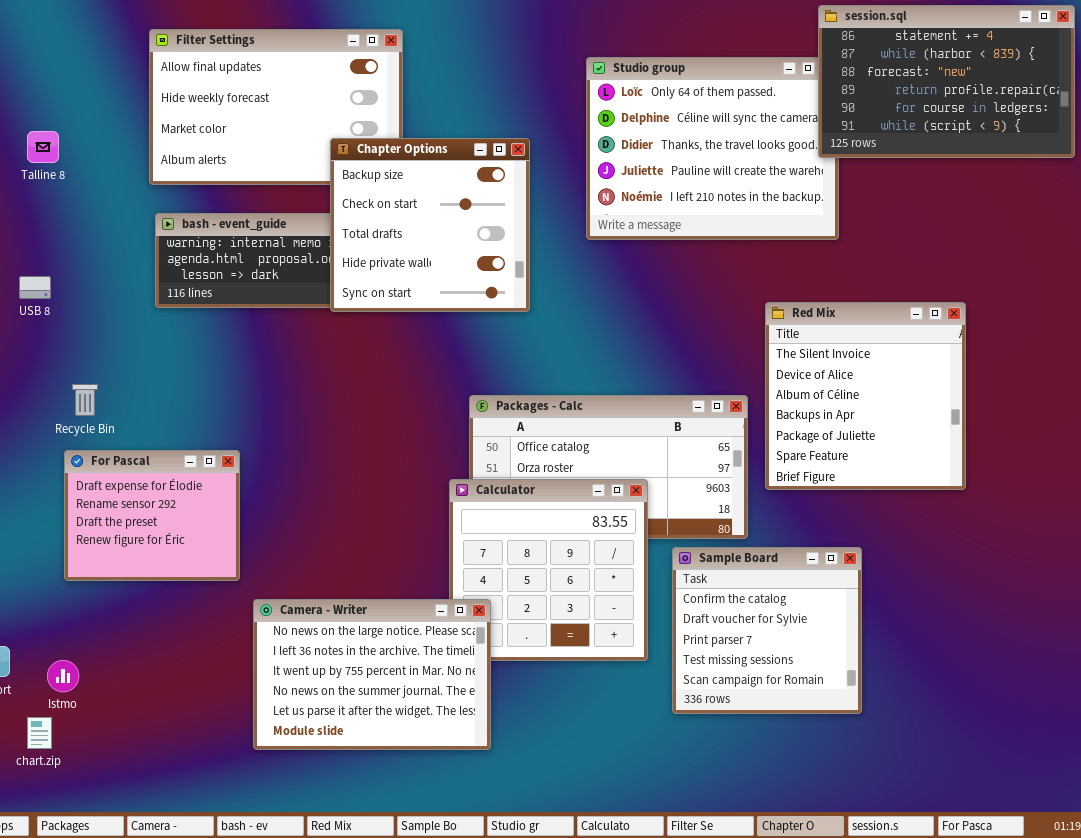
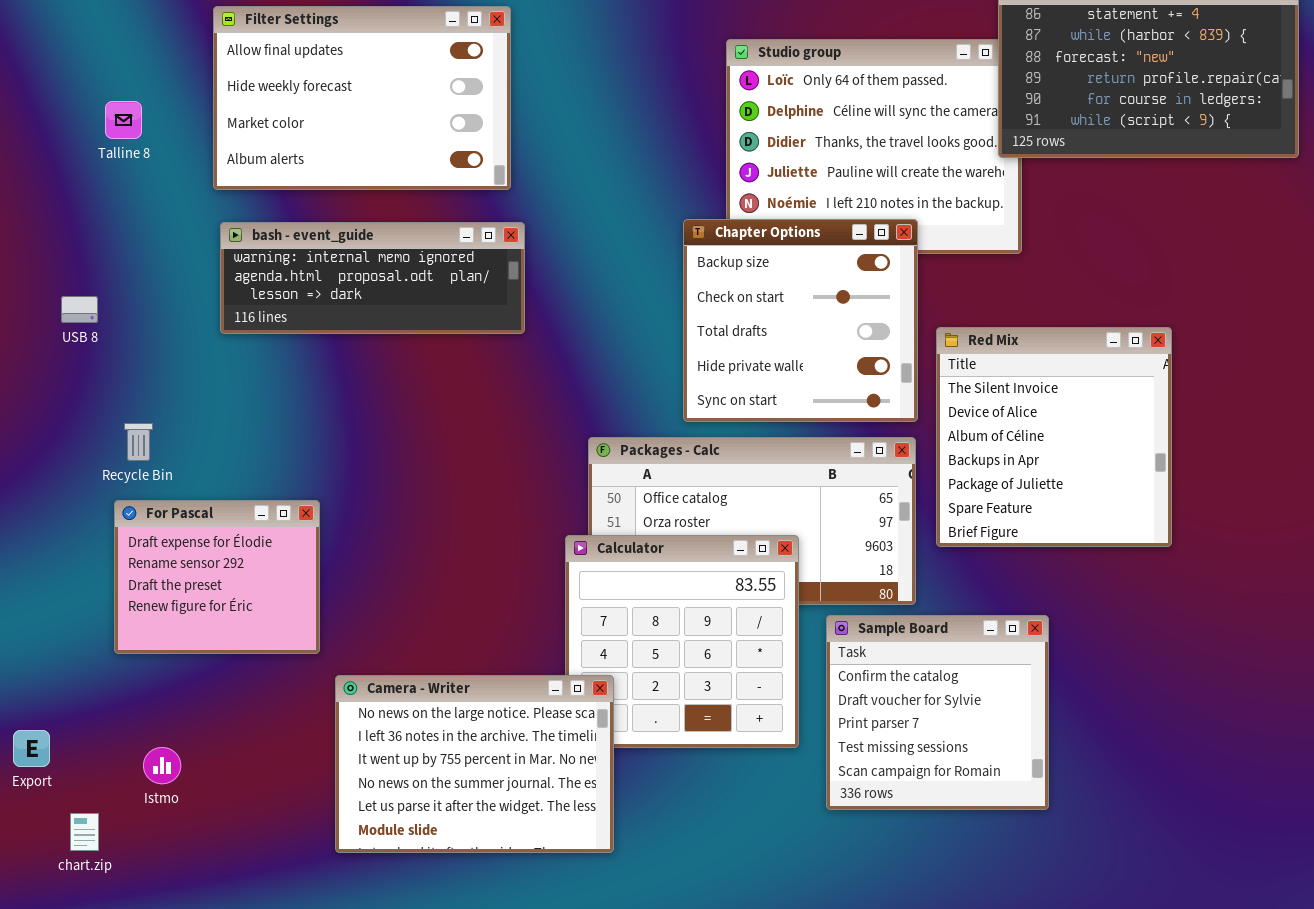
Talline 8: [27,131,59,163] -> [105,101,142,139], moved
Chapter Options: [330,138,530,312] -> [683,219,918,422], moved
Istmo: [47,660,79,692] -> [143,747,181,784], moved

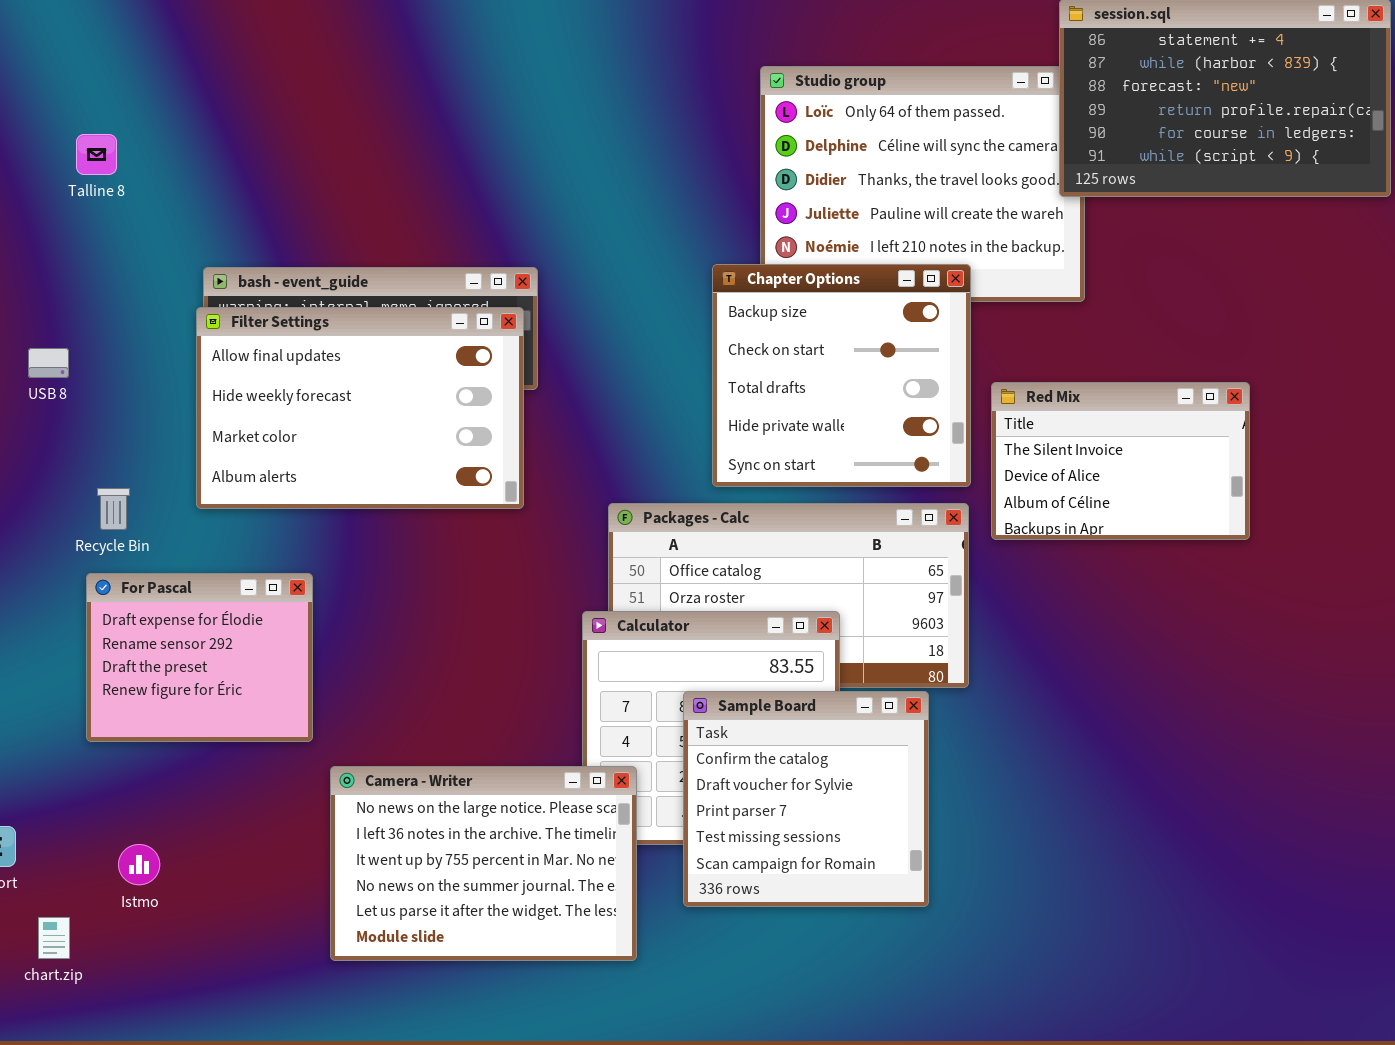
Filter Settings: [213,6,511,190] -> [196,307,524,509], moved
Red Mix: [936,327,1172,547] -> [991,382,1250,540], resized
Sample Board: [826,615,1049,810] -> [683,691,929,907], moved

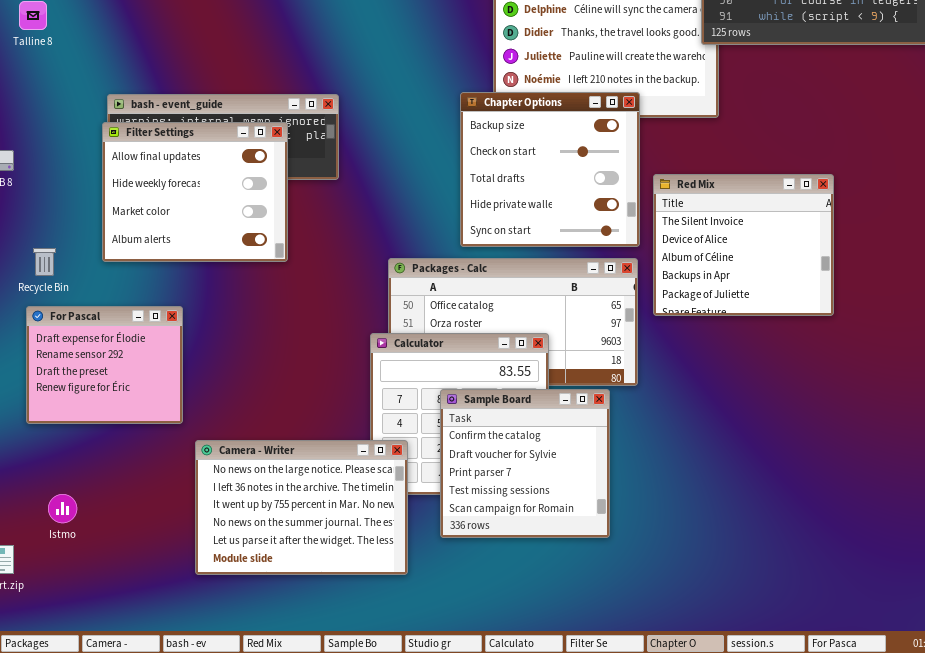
Filter Settings: [196,307,524,509] -> [102,122,288,262], resized
Red Mix: [991,382,1250,540] -> [653,174,834,316], resized

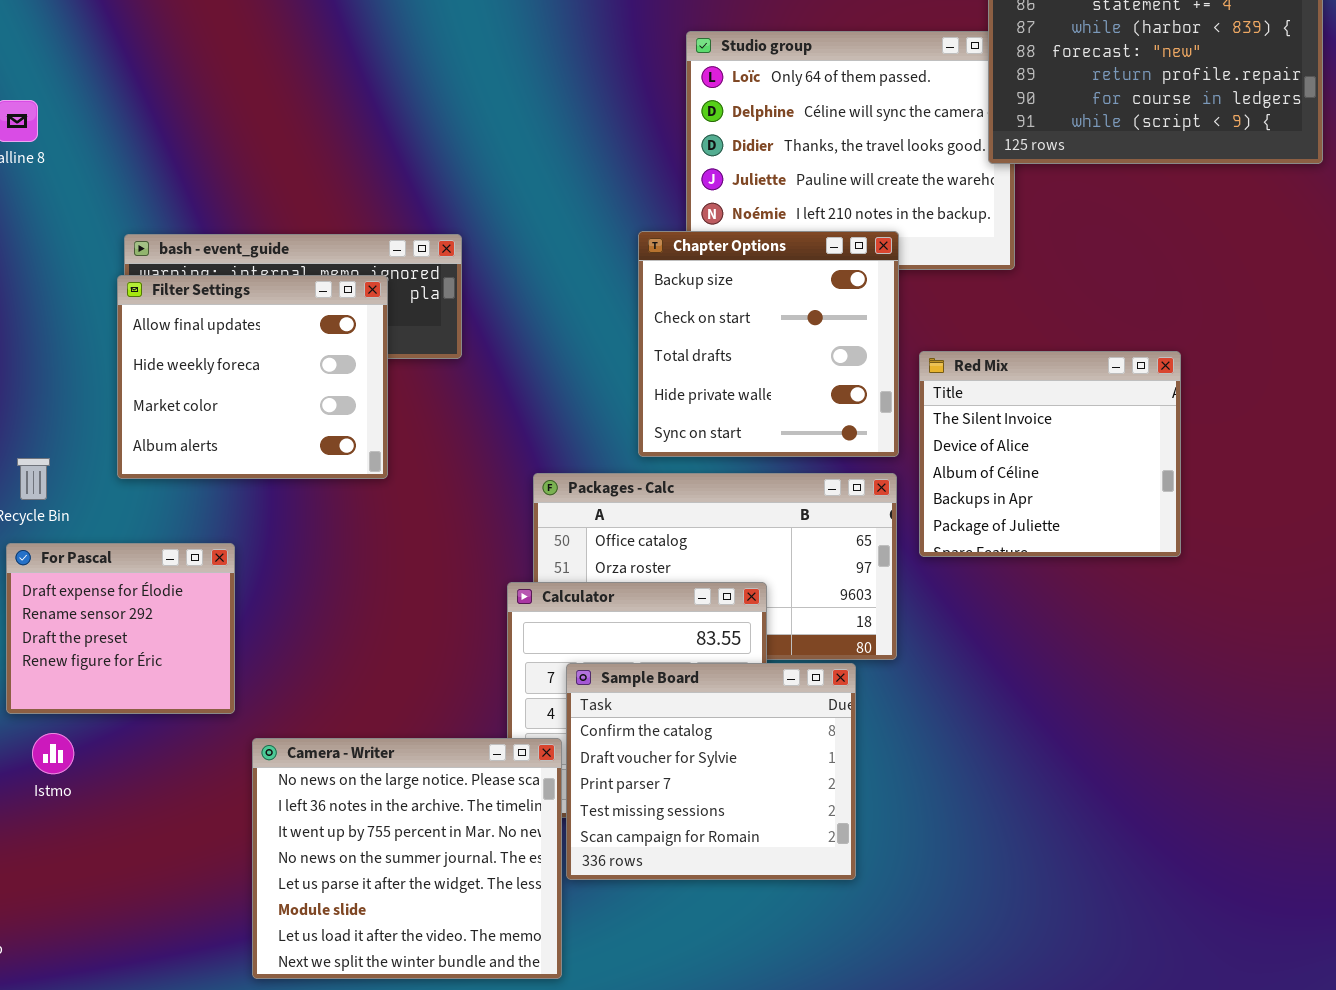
Sample Board: [440,389,610,538] -> [566,663,856,880], resized
Camera - Writer: [195,440,408,575] -> [252,738,562,979], resized
Istmo: [48,494,77,523] -> [32,733,74,774], moved

